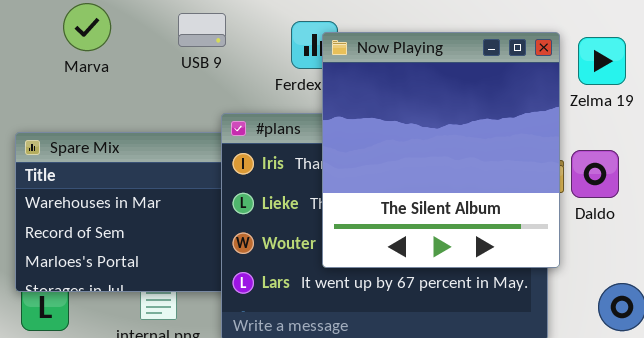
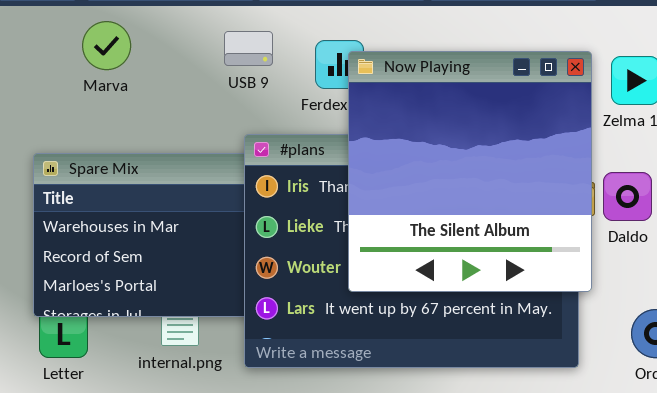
USB 9: [178,13,226,47] -> [224,31,273,66], moved

